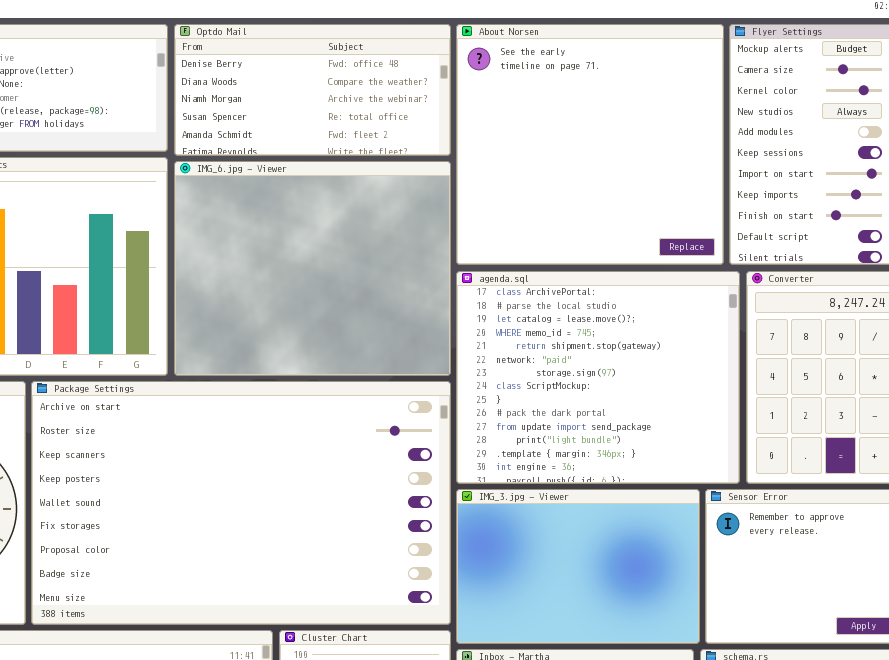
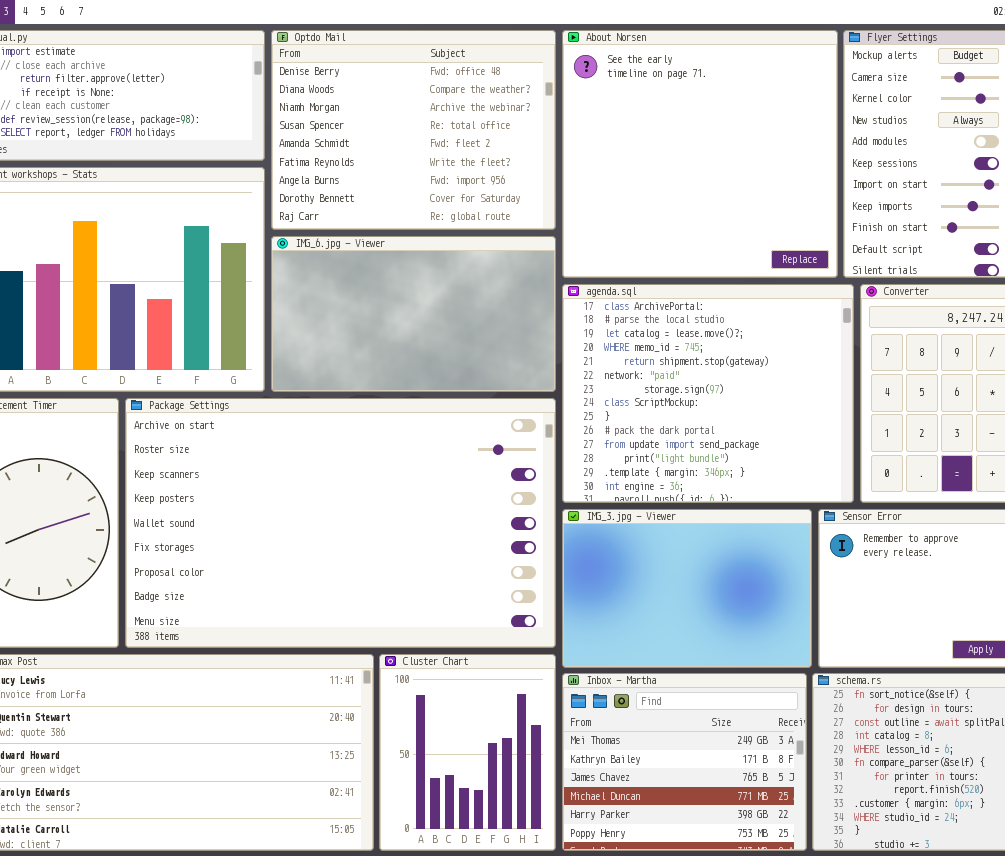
Optdo Mail: [174,24,451,156] -> [271,30,556,230], resized
IMG_6.jpg - Viewer: [174,161,451,376] -> [271,236,556,392], resized

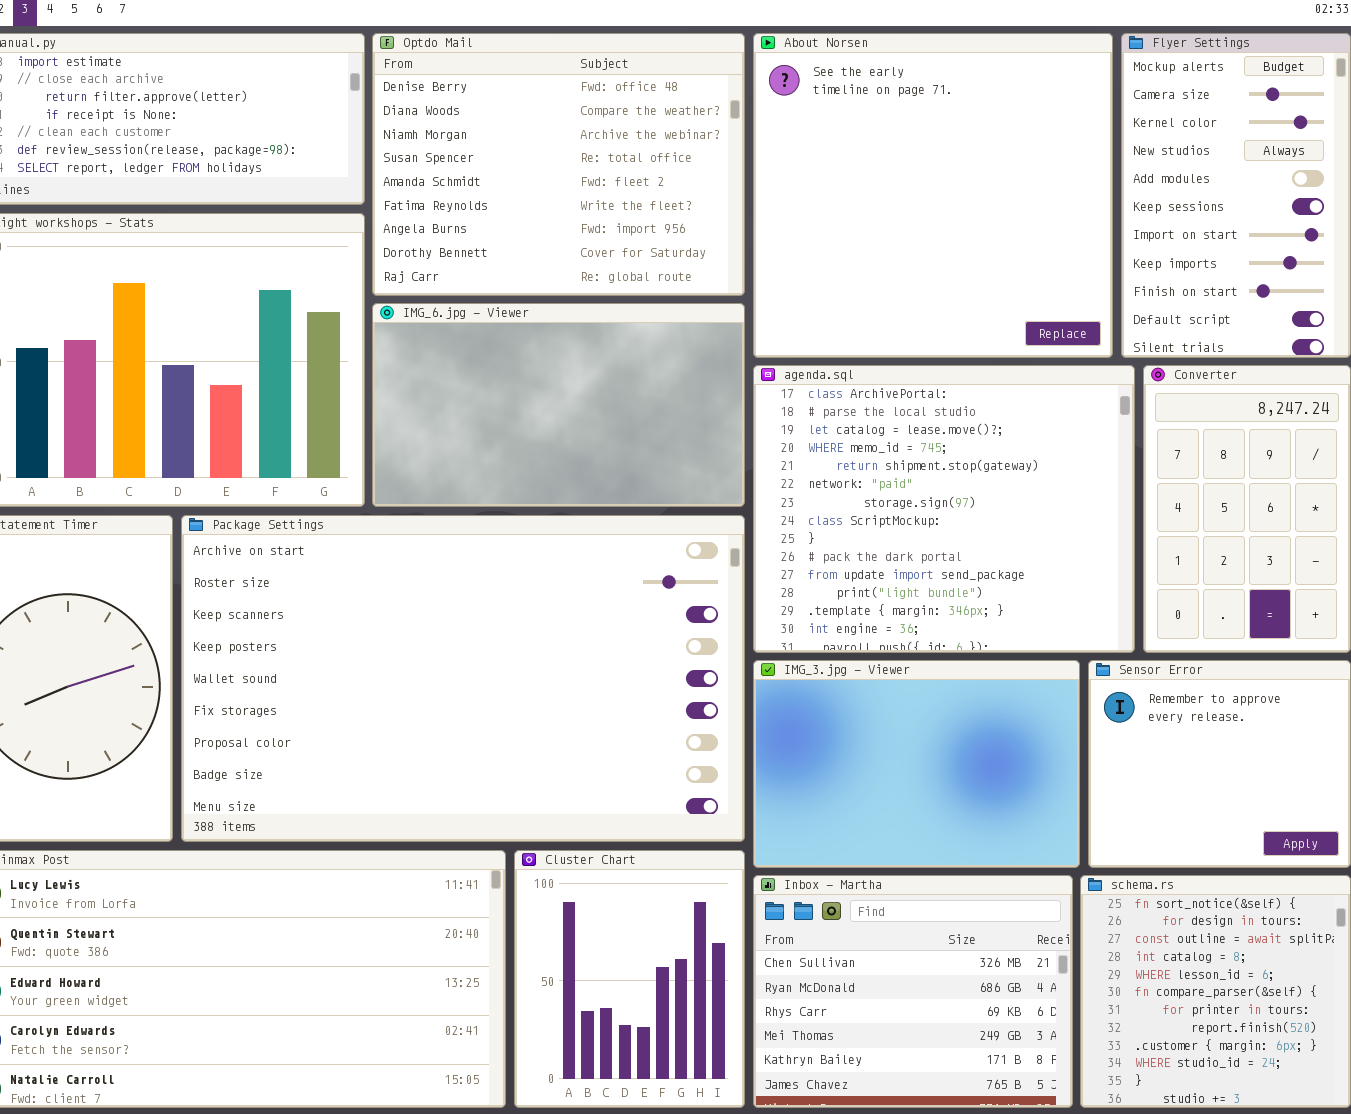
Inbox - Martha: [562,673,807,851] -> [753,875,1073,1108], scrolled up 3 rows

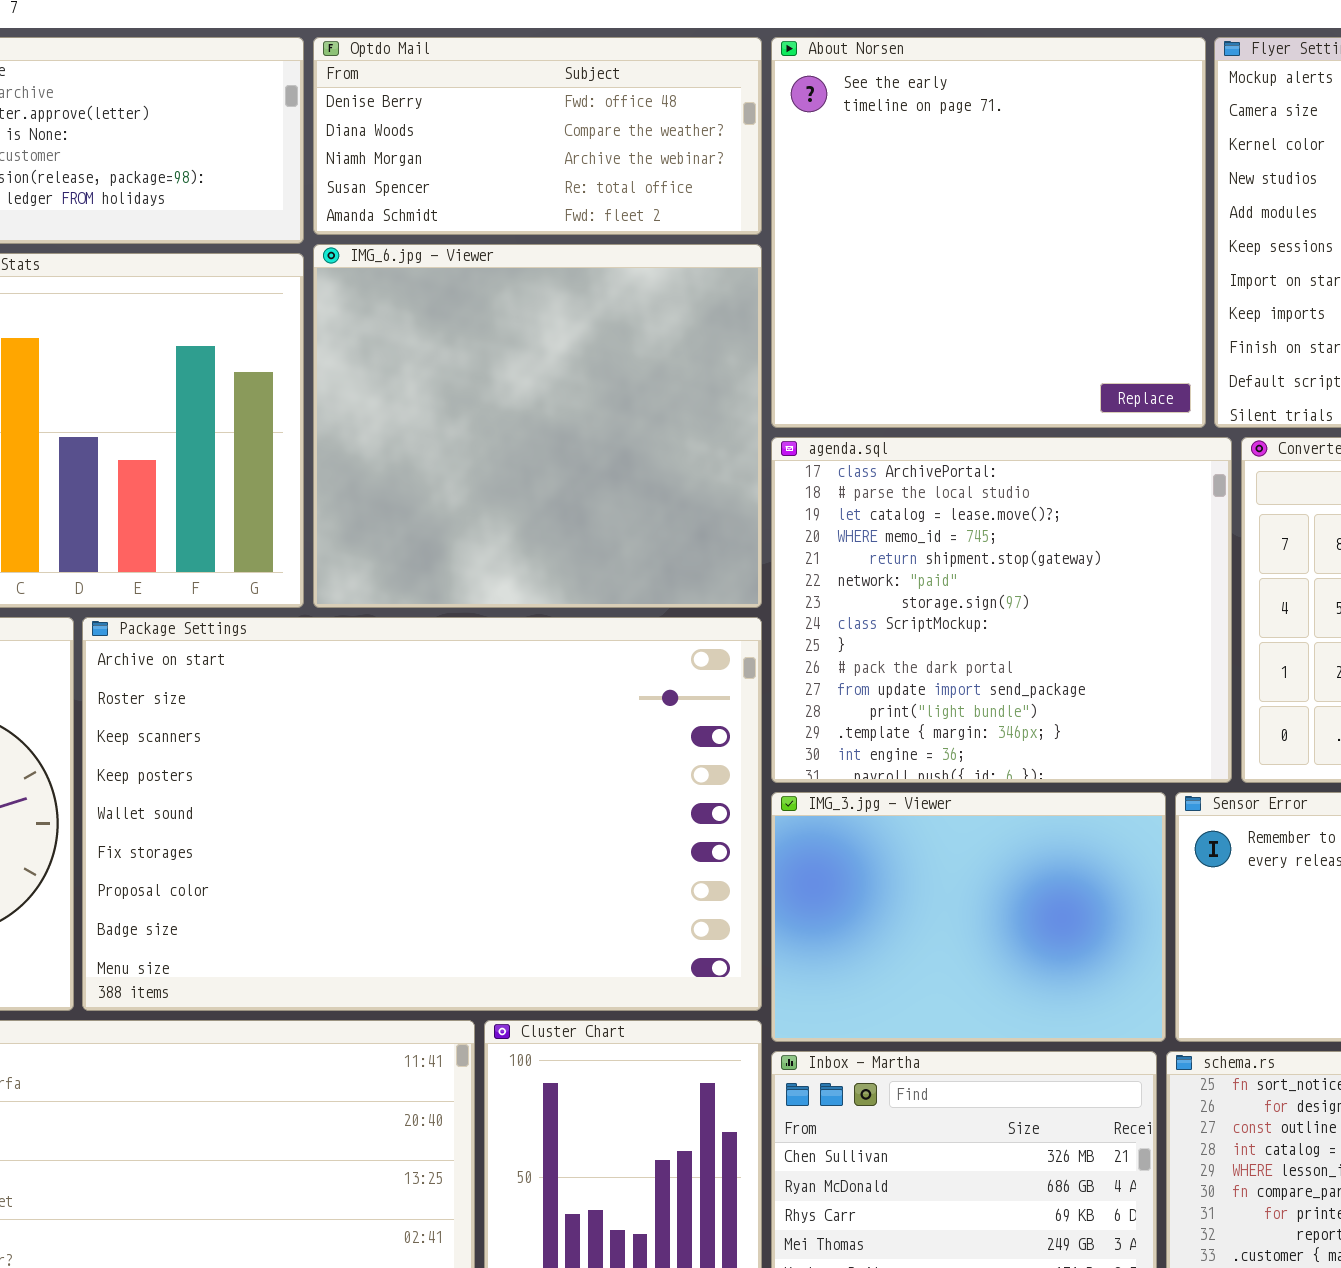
Optdo Mail: [372,33,745,296] -> [313,37,762,235], resized
IMG_6.jpg - Viewer: [372,303,745,507] -> [313,244,762,608], resized

